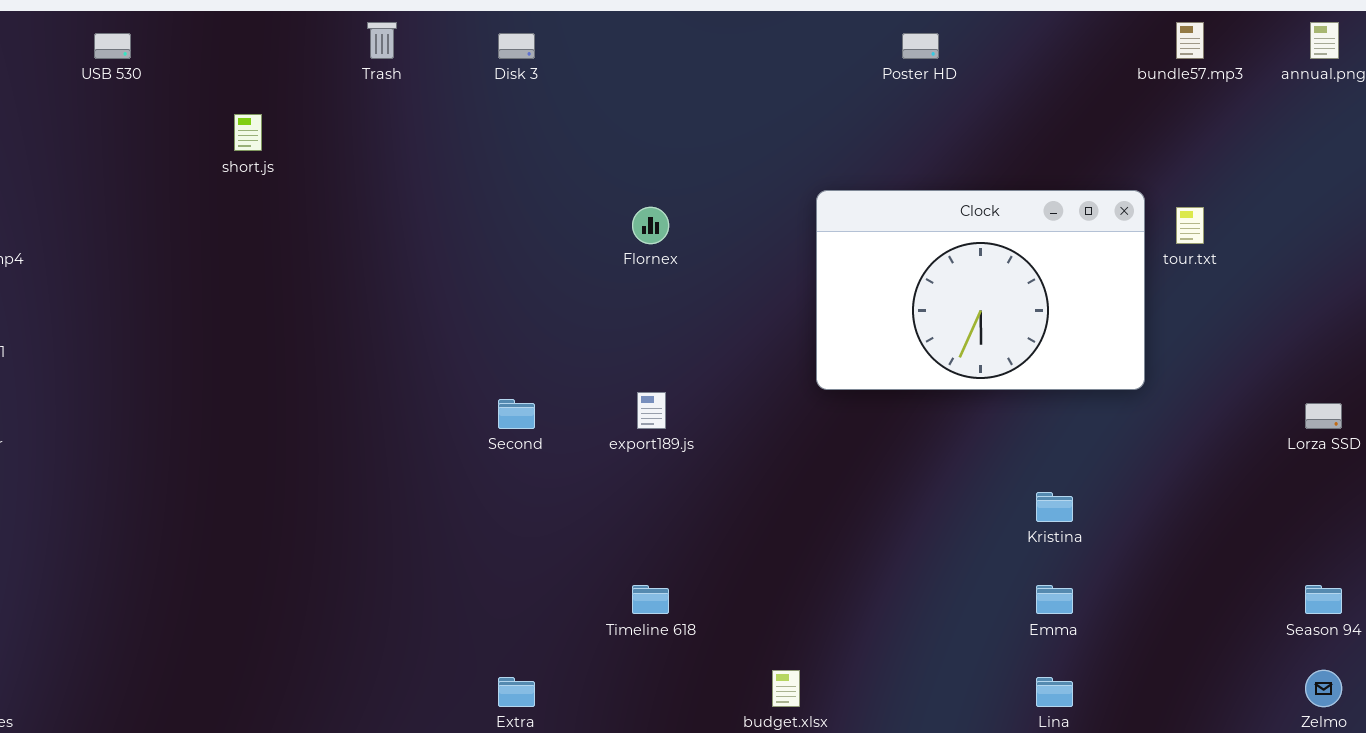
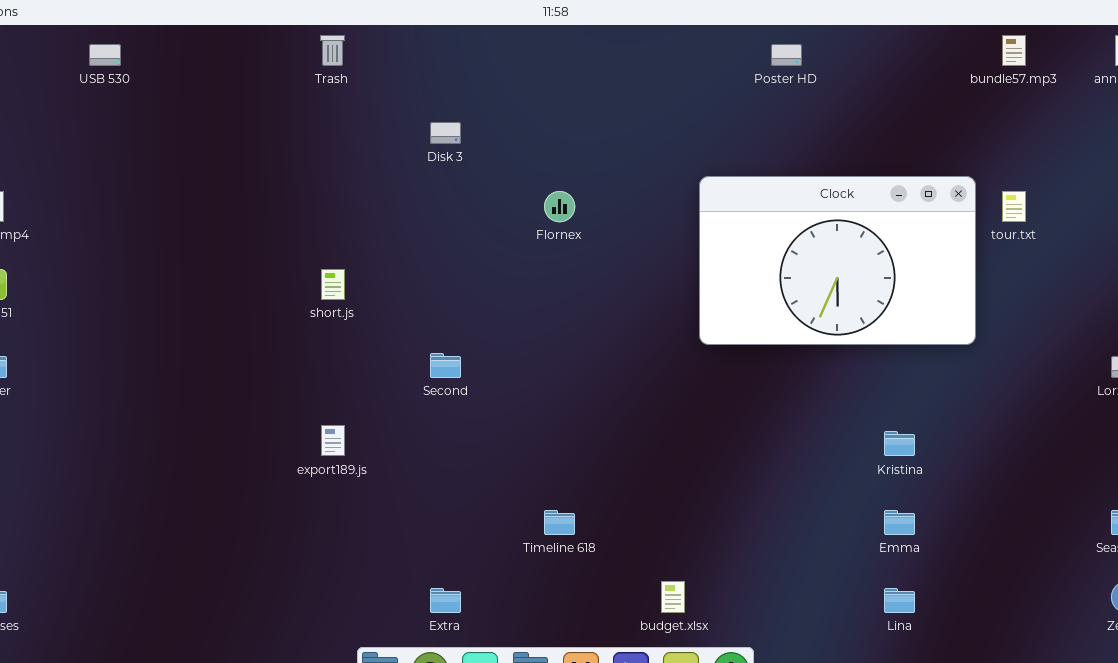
Disk 3: [498,33,535,59] -> [430,122,461,144], moved
short.js: [234,114,262,151] -> [321,269,345,300], moved
export189.js: [637,392,666,429] -> [321,425,345,456], moved

